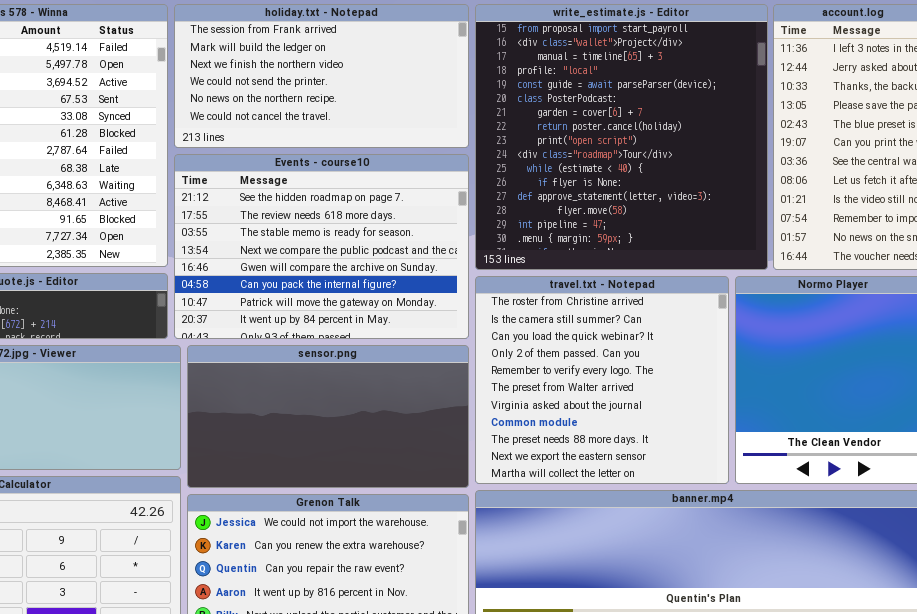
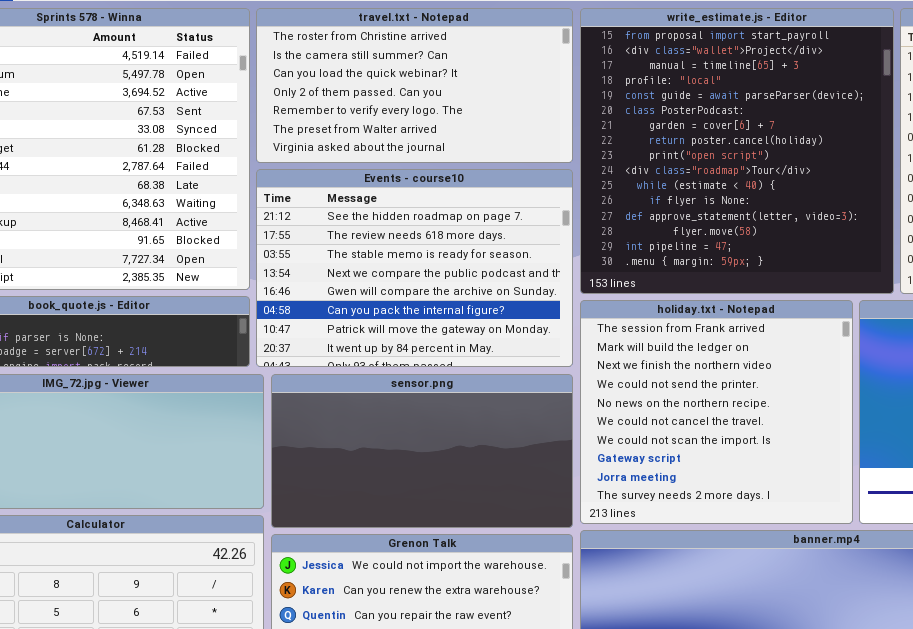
holiday.txt - Notepad: [174,4,469,148] -> [580,300,853,524], moved, resized
travel.txt - Notepad: [475,276,729,484] -> [256,8,573,163], moved, resized

